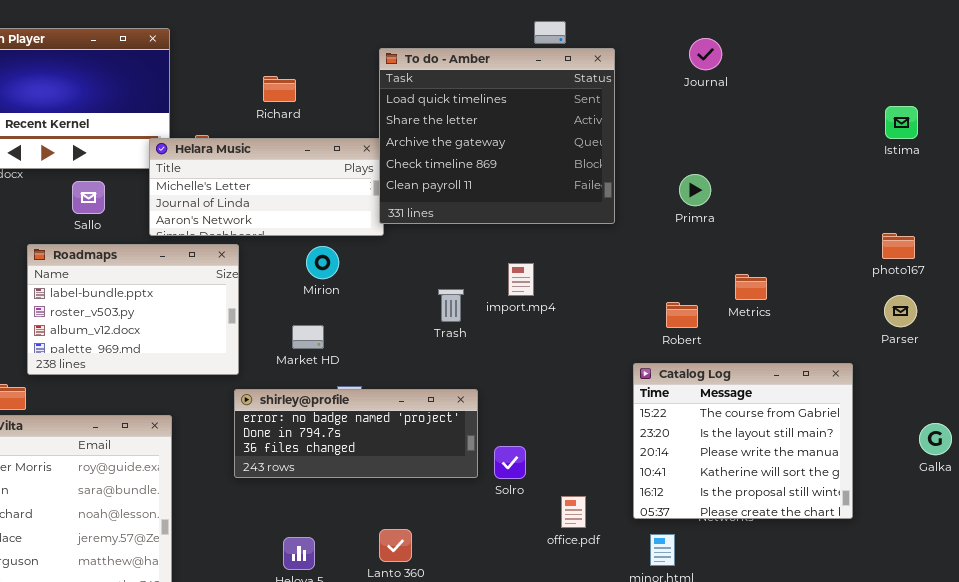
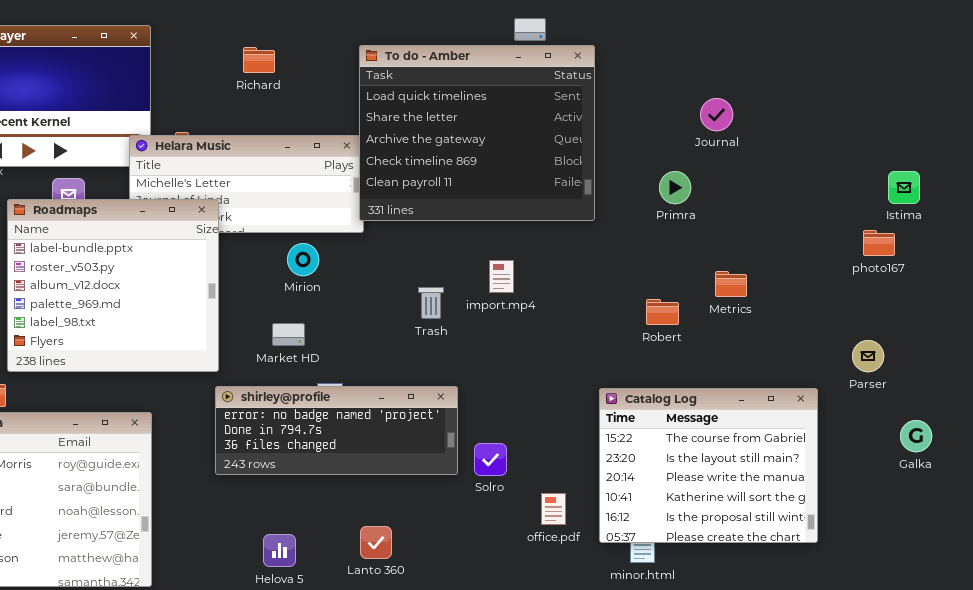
Journal: [689,38,722,70] -> [700,98,733,131], moved
Richard: [263,76,296,102] -> [243,47,275,73], moved
Istima: [885,106,918,139] -> [888,171,920,204], moved
Roadmaps: [27,244,239,375] -> [7,199,219,372], resized
Parser: [884,295,917,327] -> [852,340,884,372], moved
Catalog Log: [633,363,853,519] -> [599,388,818,543], moved

